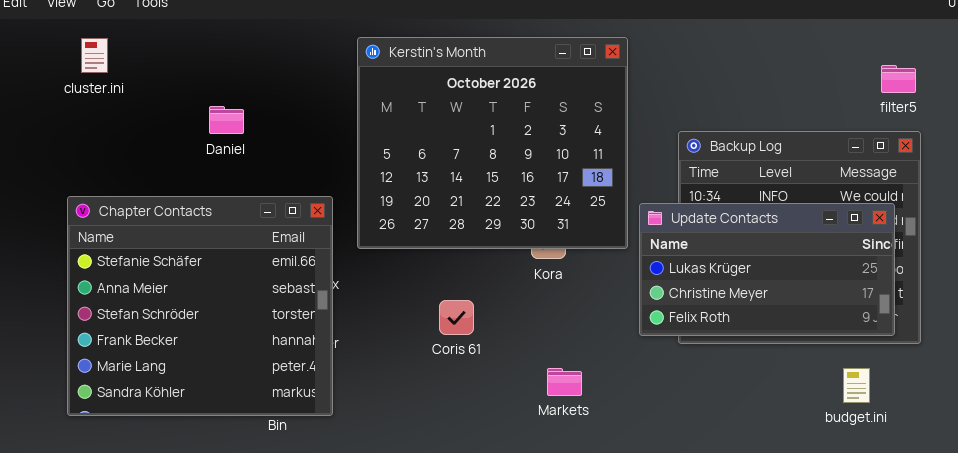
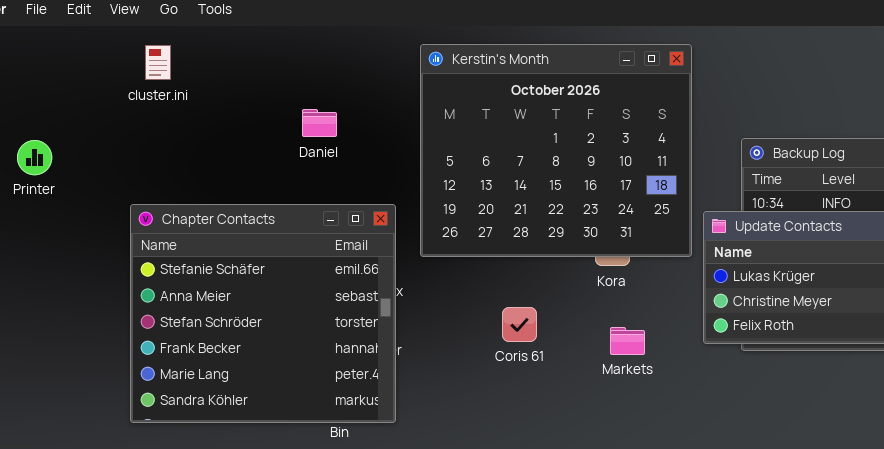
Daniel: [209,106,244,134] -> [302,109,337,137], moved
Markets: [547,368,582,396] -> [610,327,645,355], moved

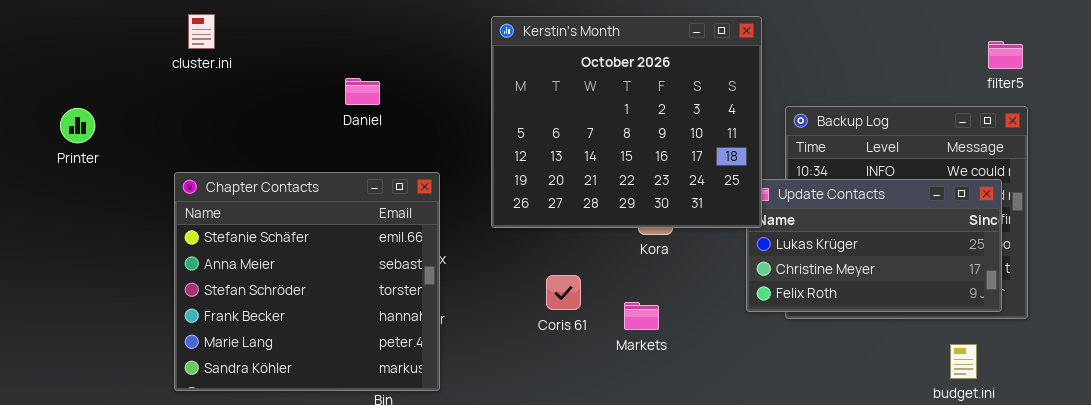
Kerstin's Month: [420,44,692,257] -> [491,16,762,228], moved
Markets: [610,327,645,355] -> [624,302,659,330], moved

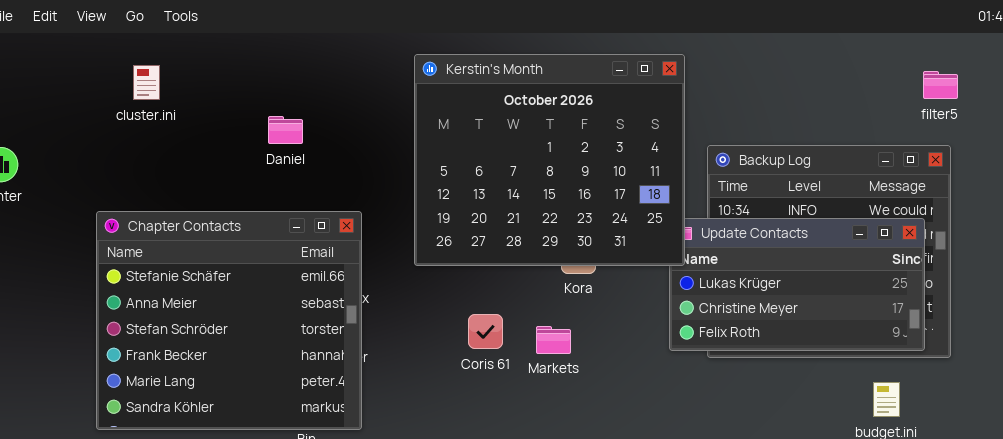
cluster.ini: [188,14,215,49] -> [133,65,160,100], moved
filter5: [988,41,1023,69] -> [923,71,958,99], moved
Markets: [624,302,659,330] -> [536,326,571,354], moved

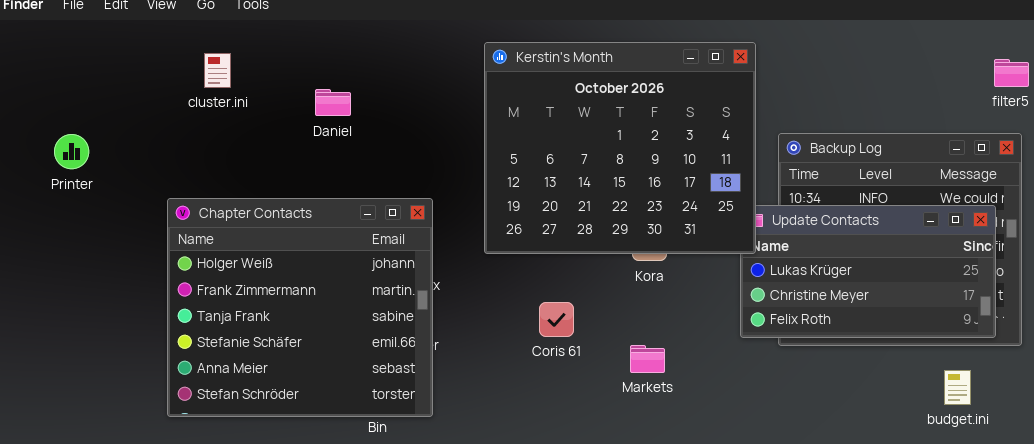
Daniel: [268,116,303,144] -> [315,89,351,116], moved
Chapter Contacts: [96,211,362,430] -> [167,198,433,417], scrolled up 3 rows
Markets: [536,326,571,354] -> [630,345,665,373], moved

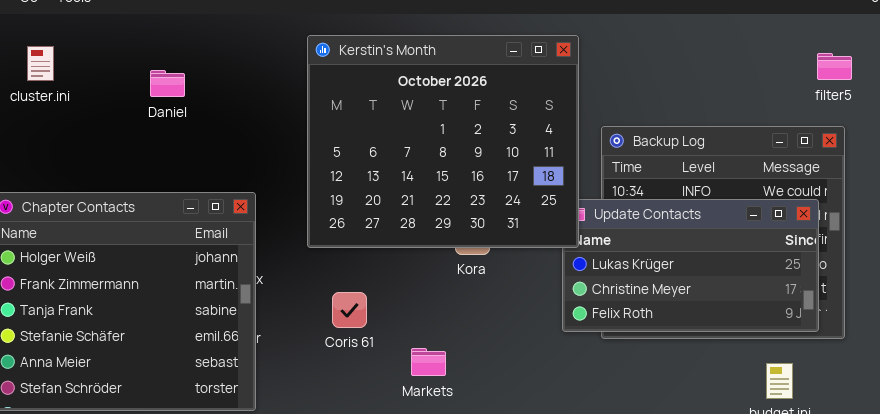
Daniel: [315,89,351,116] -> [150,70,185,97], moved
Coris 61: [539,302,574,337] -> [332,292,367,328], moved
Markets: [630,345,665,373] -> [411,348,446,376], moved

